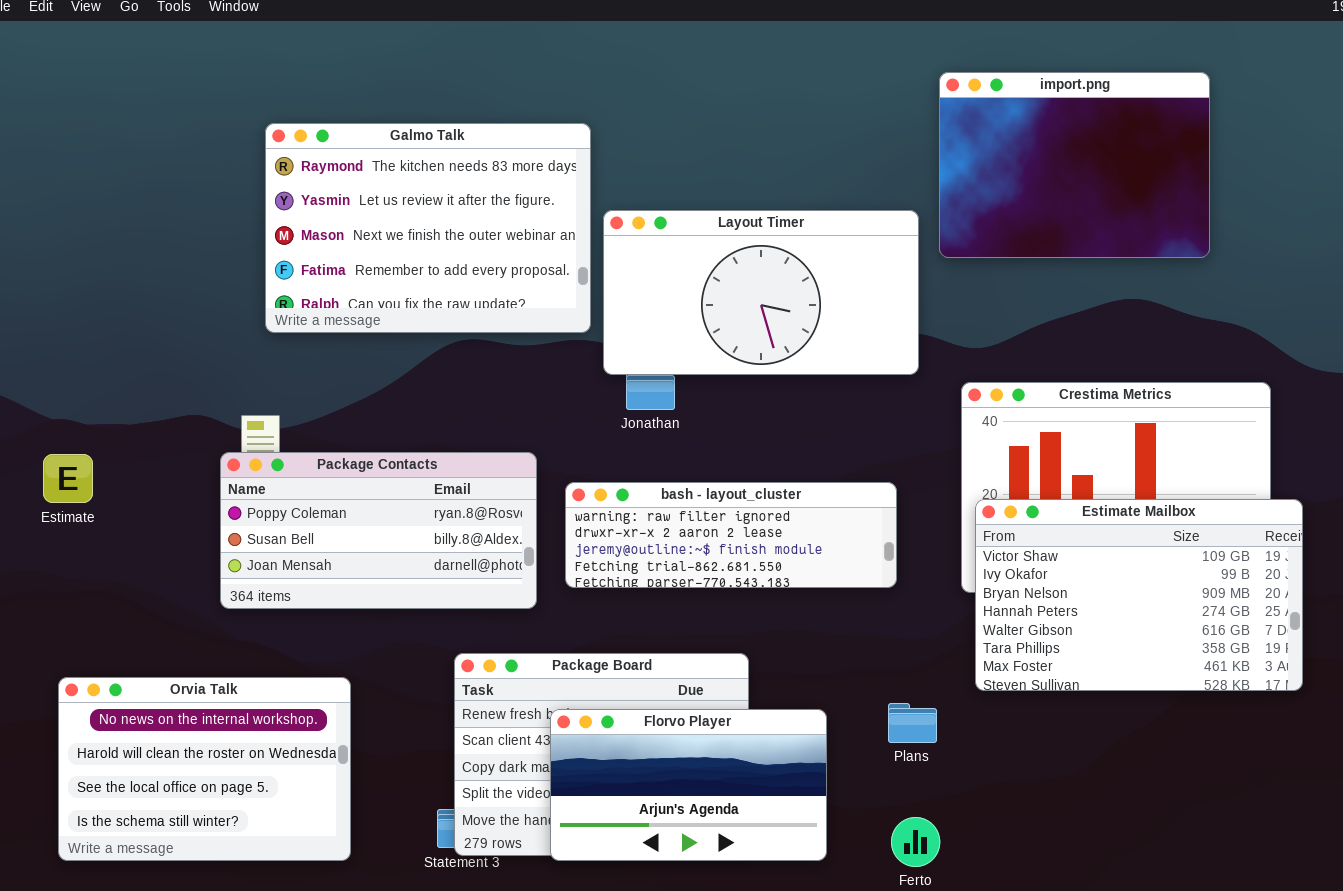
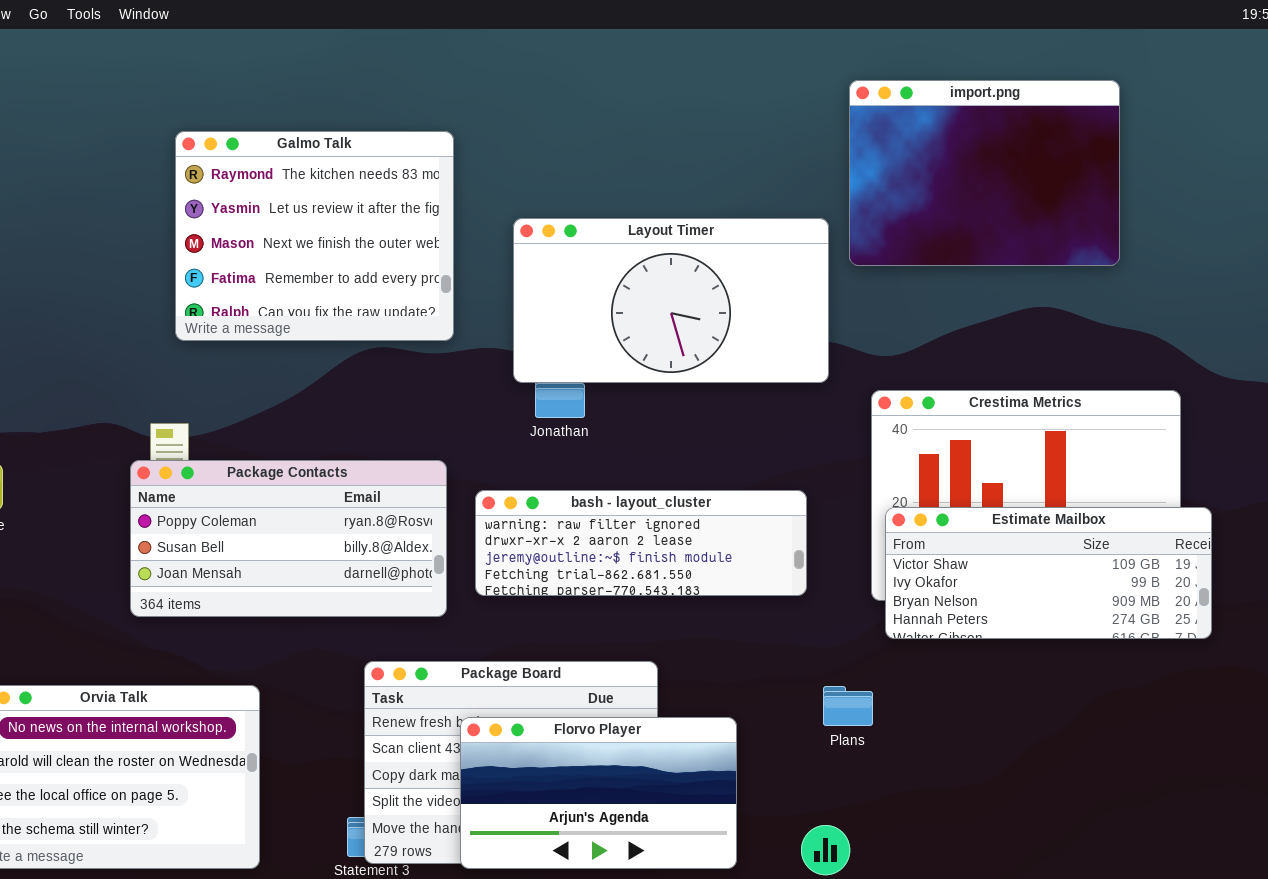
Galmo Talk: [265,123,591,333] -> [175,131,454,341], resized
Estimate Mailbox: [975,499,1303,691] -> [885,507,1212,639], resized
Plans: [888,703,937,743] -> [823,686,873,726], moved

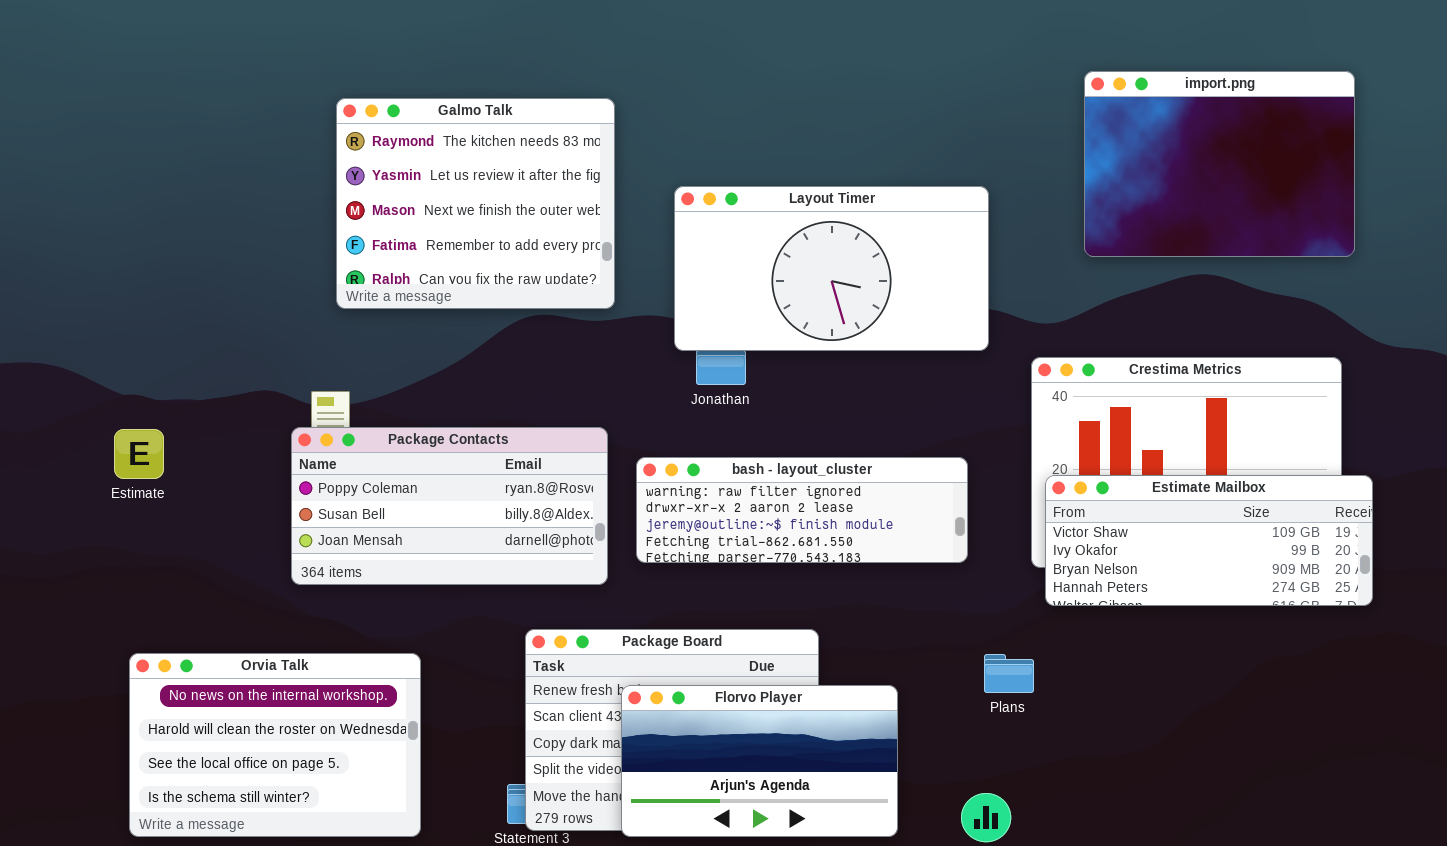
import.png: [849,80,1120,266] -> [1084,71,1355,257], moved

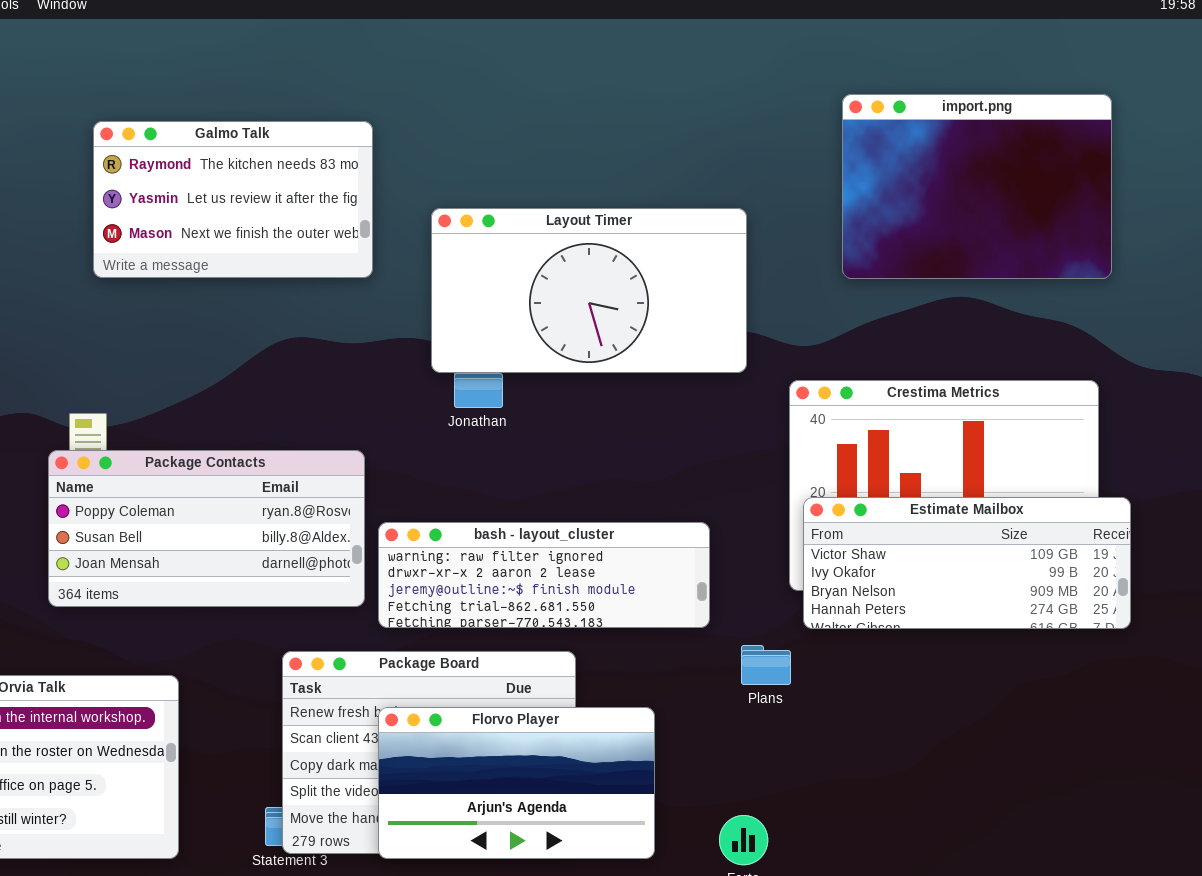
Galmo Talk: [336,98,615,309] -> [93,121,373,278], resized
bash - layout_cluster: [636,457,968,563] -> [378,522,710,628], moved
Plans: [984,654,1034,693] -> [741,645,791,685], moved

